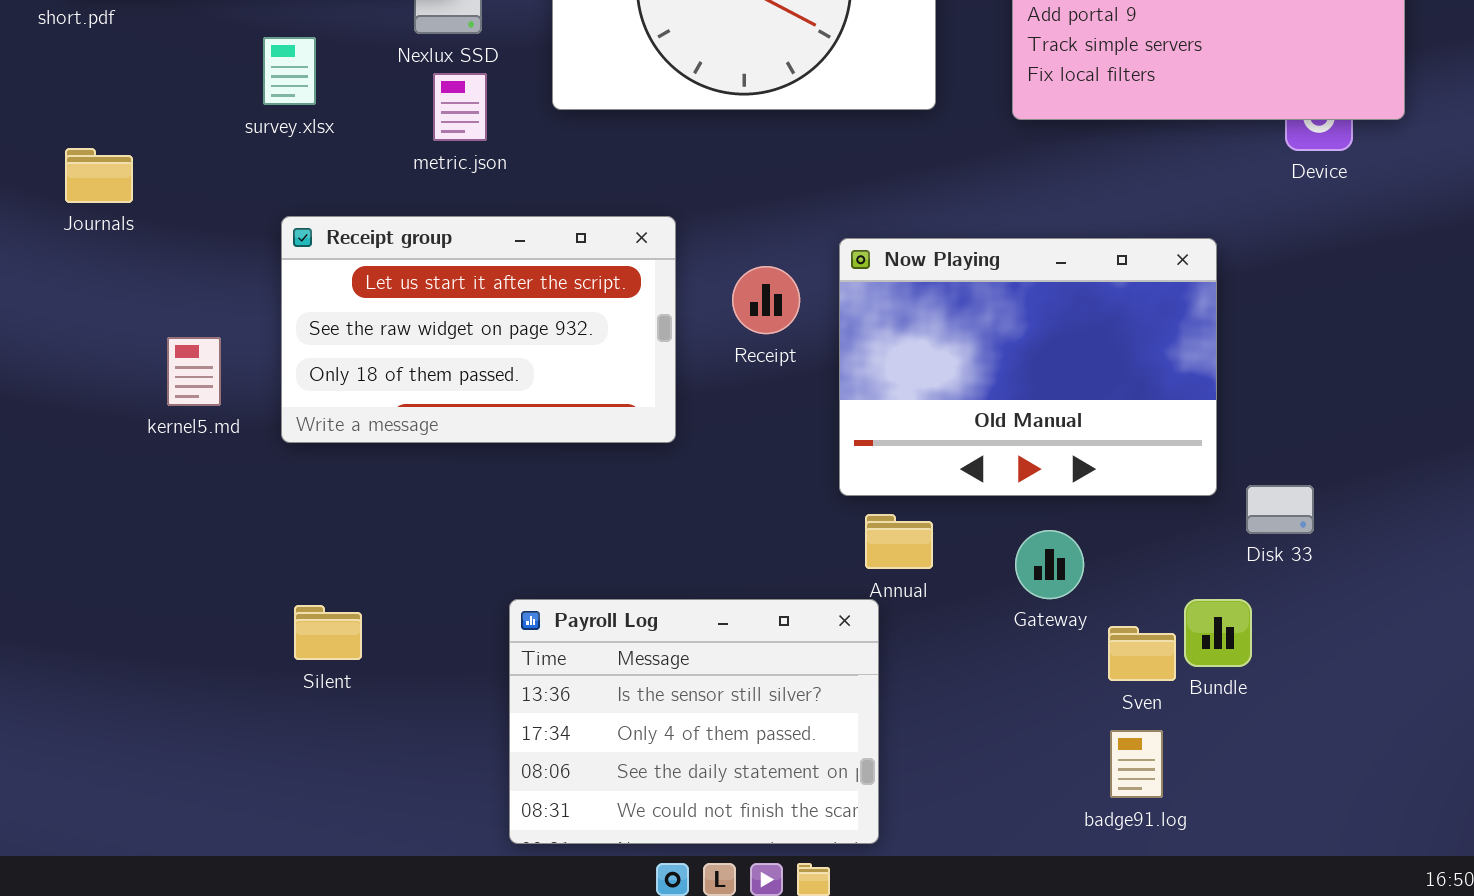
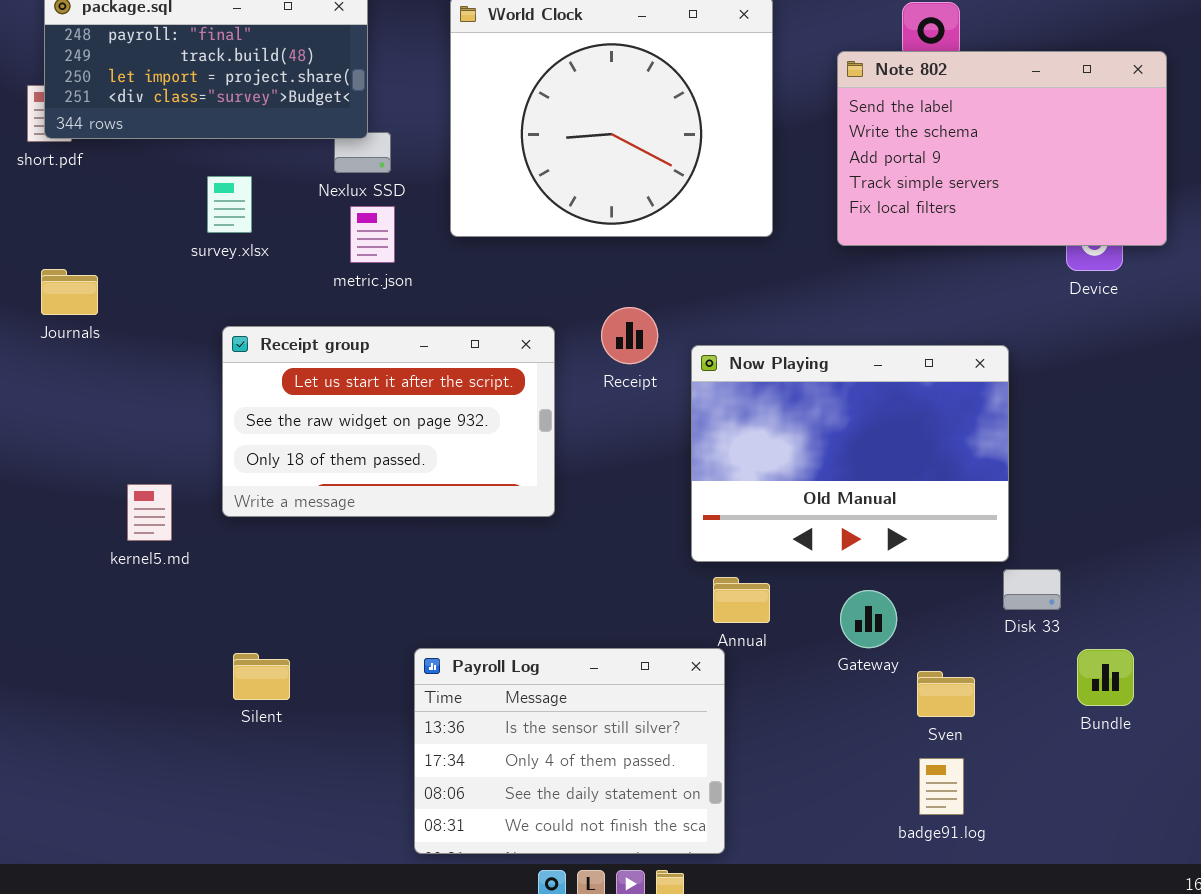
Receipt: [732,266,800,334] -> [601,307,658,364], moved
kernel5.md: [167,337,221,406] -> [127,484,172,541], moved
Disk 33: [1246,485,1314,534] -> [1003,569,1061,610], moved
Bundle: [1184,599,1252,667] -> [1077,649,1134,706], moved

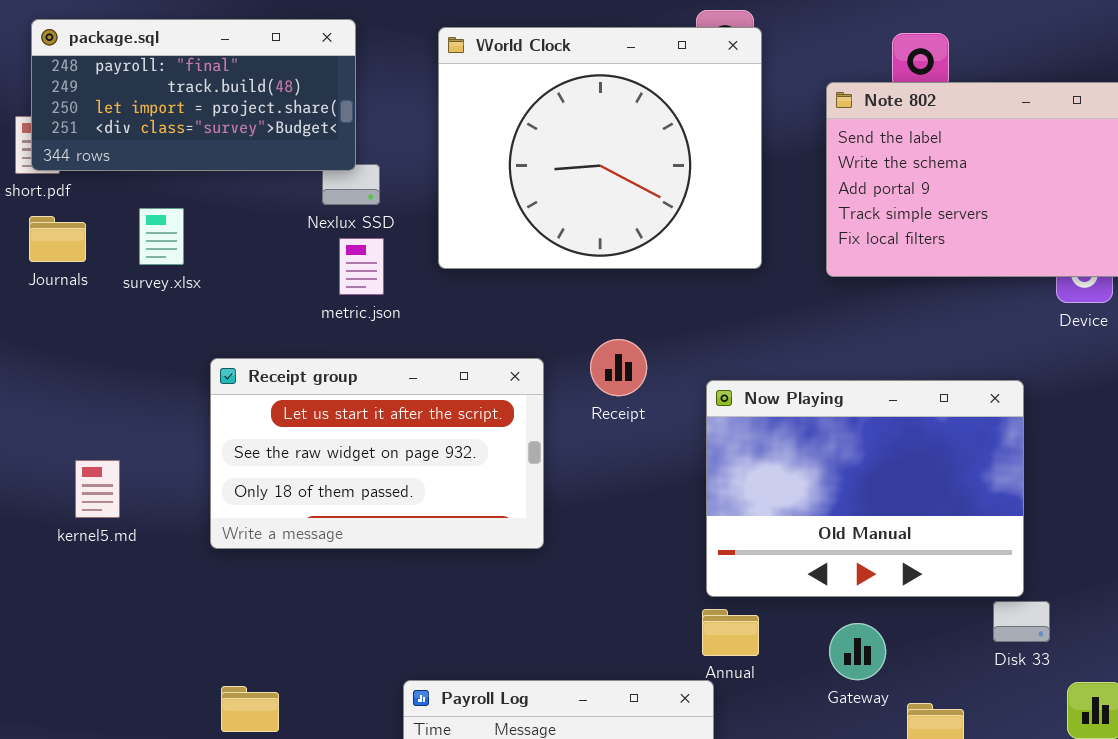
survey.xlsx: [207,176,252,233] -> [139,208,184,265], moved
Journals: [41,269,98,315] -> [29,216,86,262], moved
Now Playing: [691,345,1009,562] -> [706,380,1024,597], moved
kernel5.md: [127,484,172,541] -> [75,460,120,518], moved

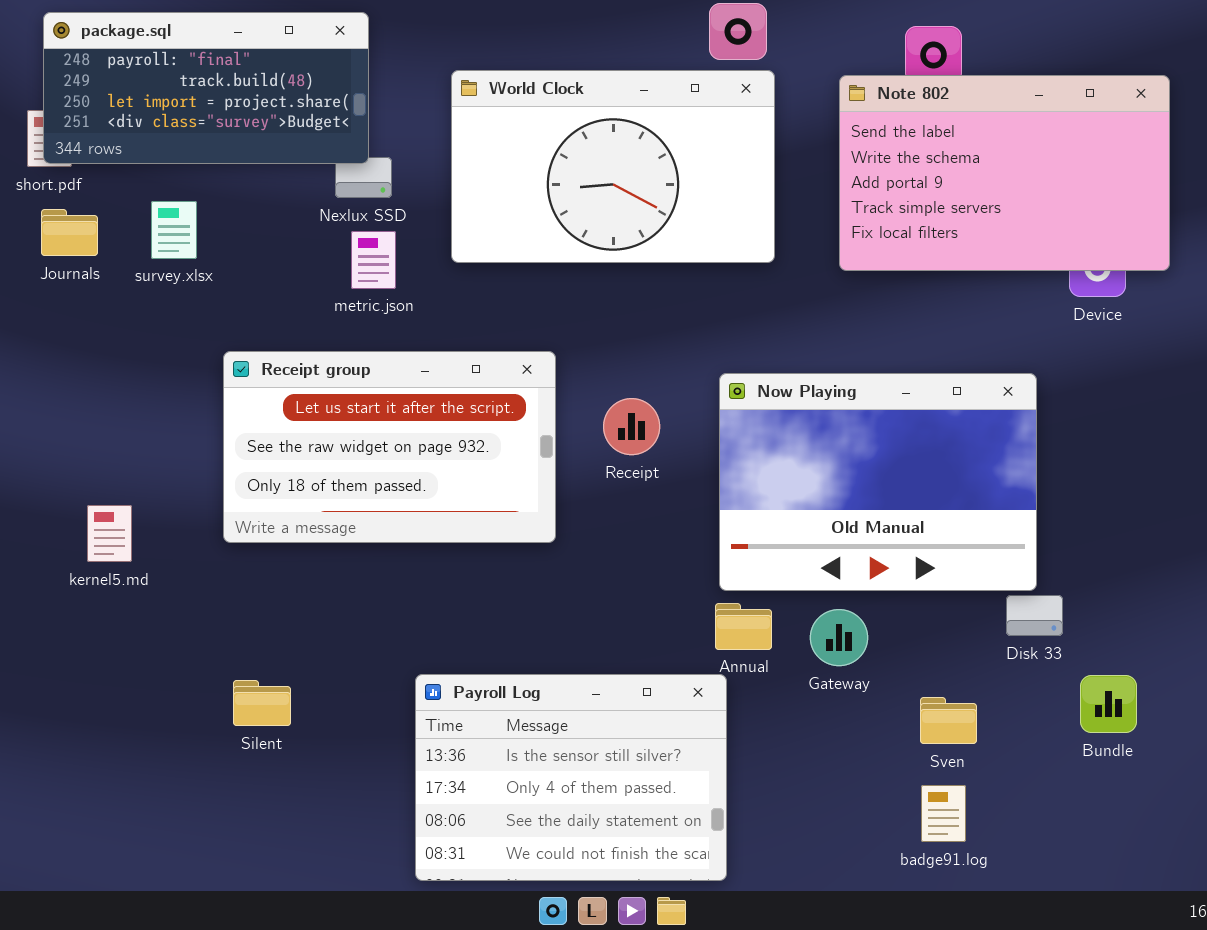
World Clock: [438,27,762,269] -> [451,70,775,263], resized
Receipt: [590,339,647,396] -> [603,398,660,455], moved
kernel5.md: [75,460,120,518] -> [87,505,132,562], moved
Gateway: [829,623,886,680] -> [810,609,868,666], moved

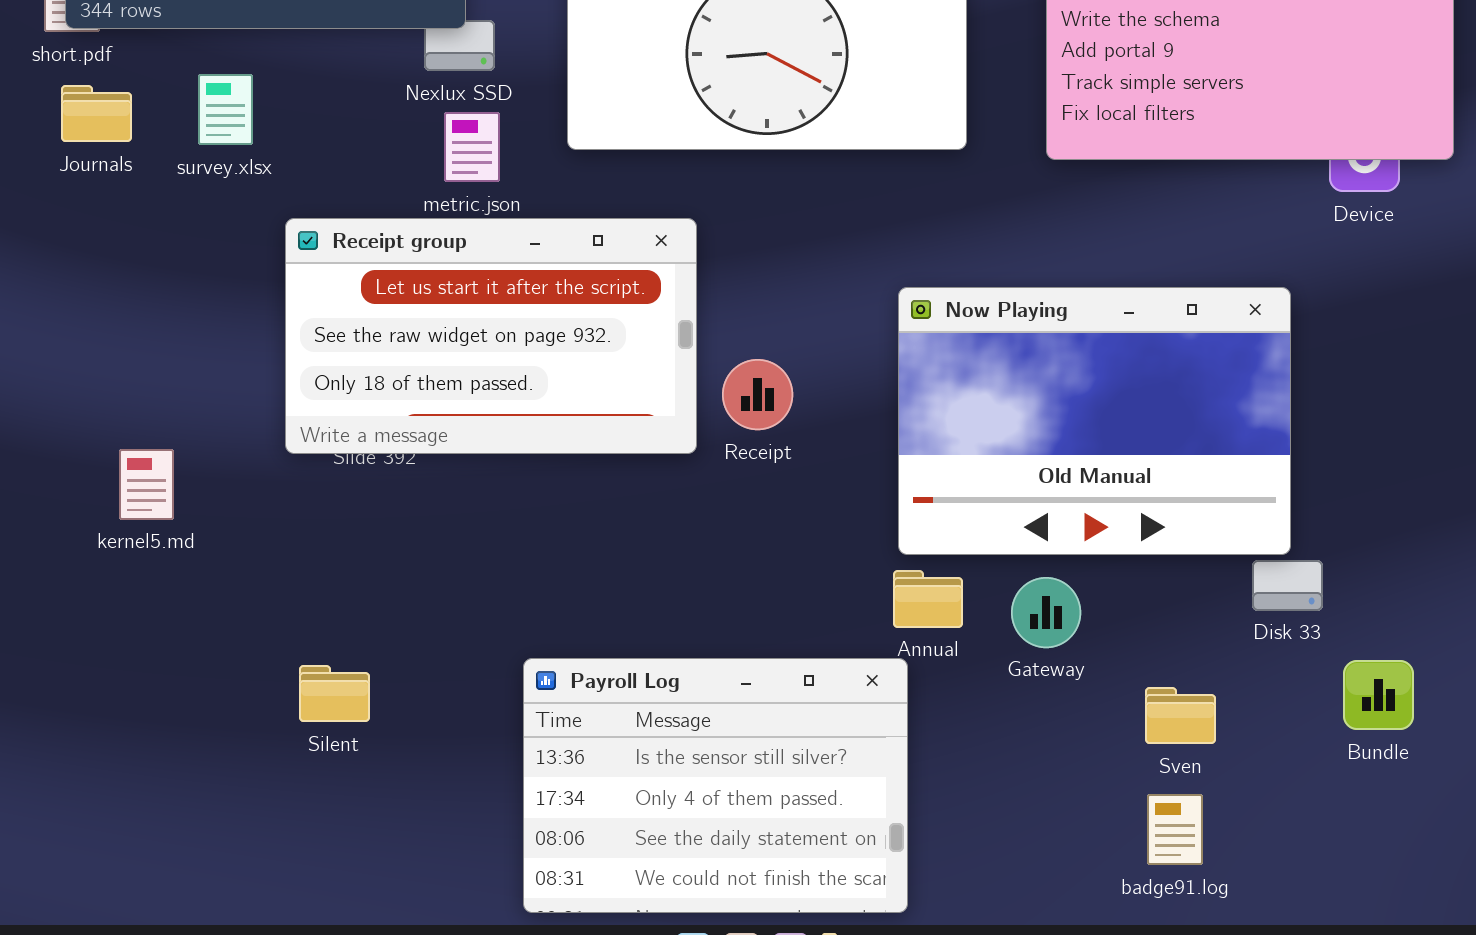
Receipt group: [223,351,556,543] -> [285,218,697,454], moved
Receipt: [603,398,660,455] -> [722,359,793,430], moved

